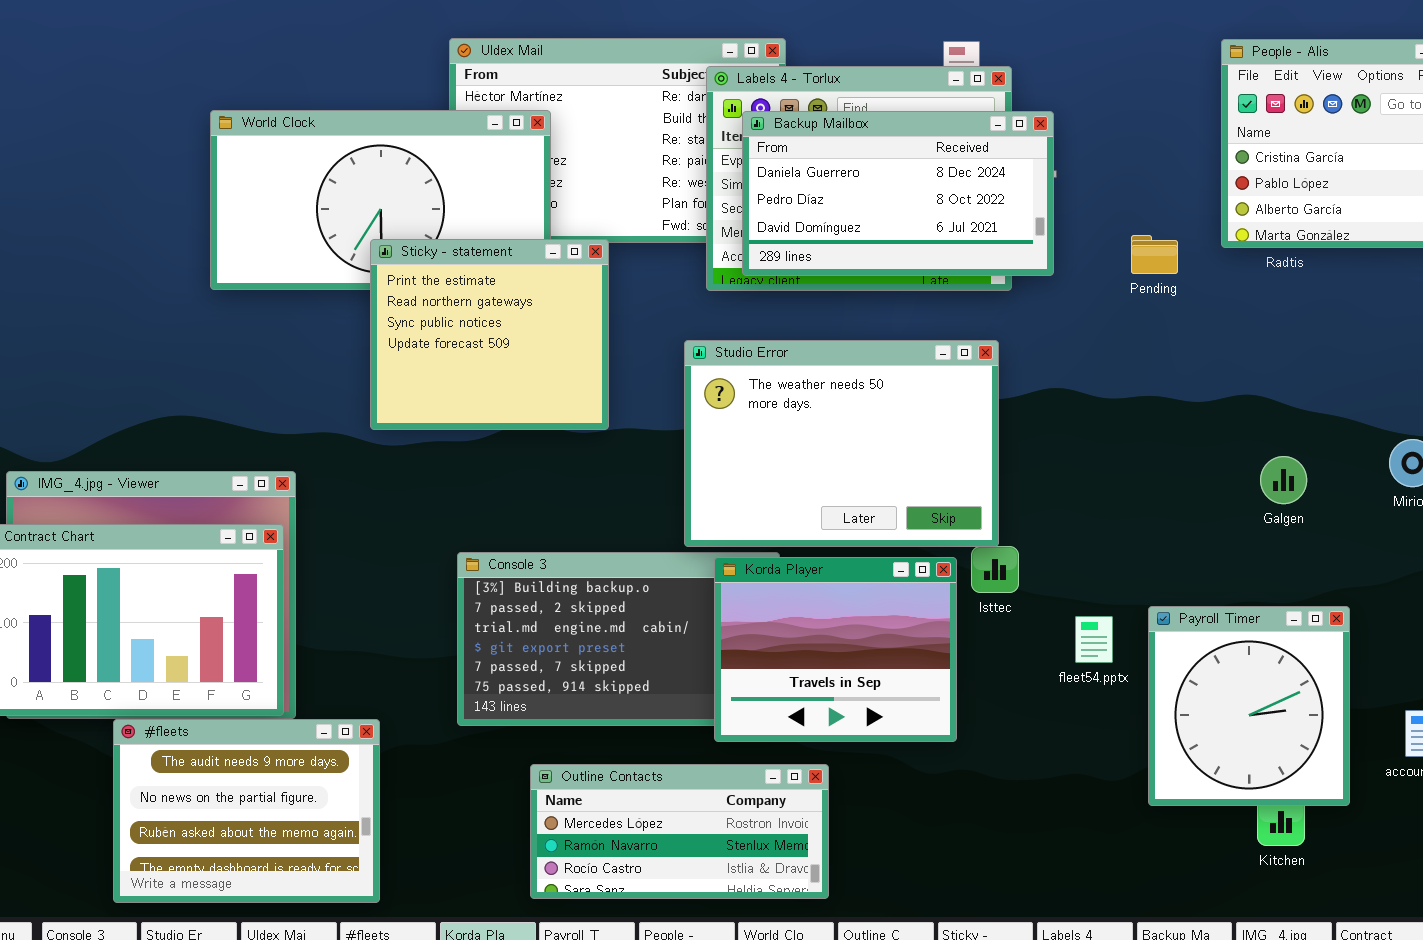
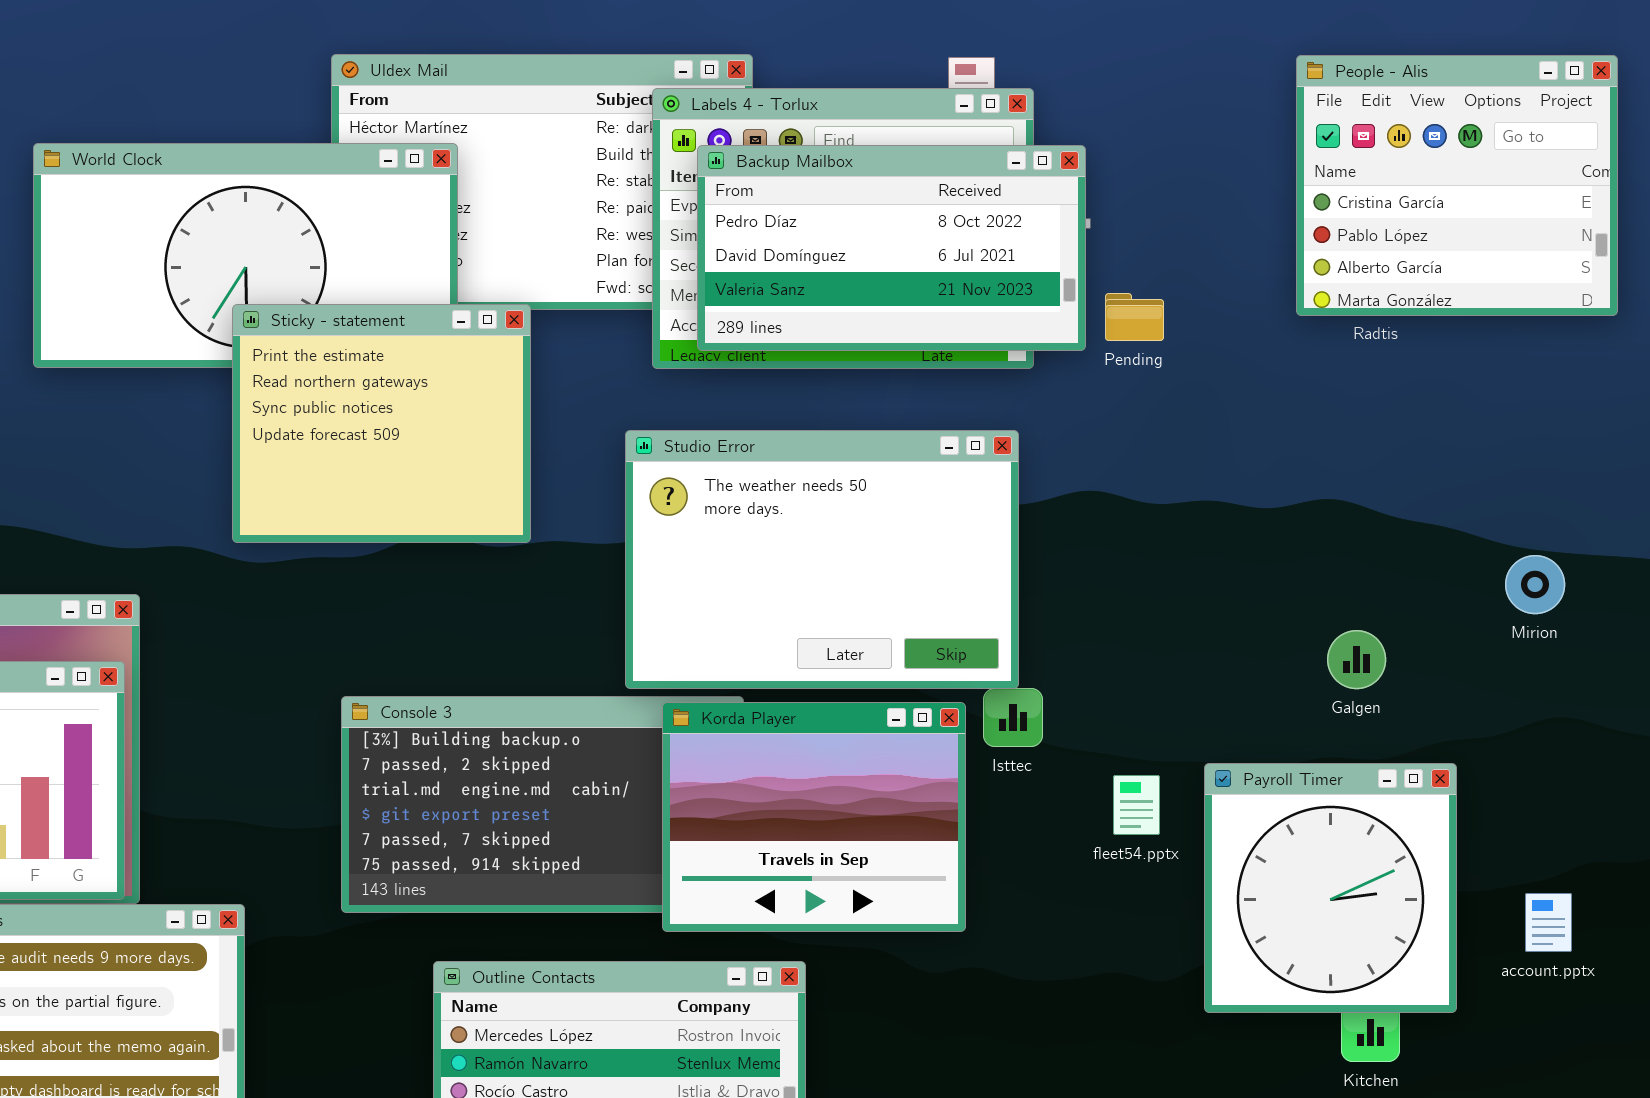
Backup Mailbox: [742,111,1054,276] -> [697,145,1086,351], scrolled down 1 row
Pending: [1131,235,1178,274] -> [1105,293,1164,341], moved
Galgen: [1260,456,1307,504] -> [1327,630,1386,689], moved

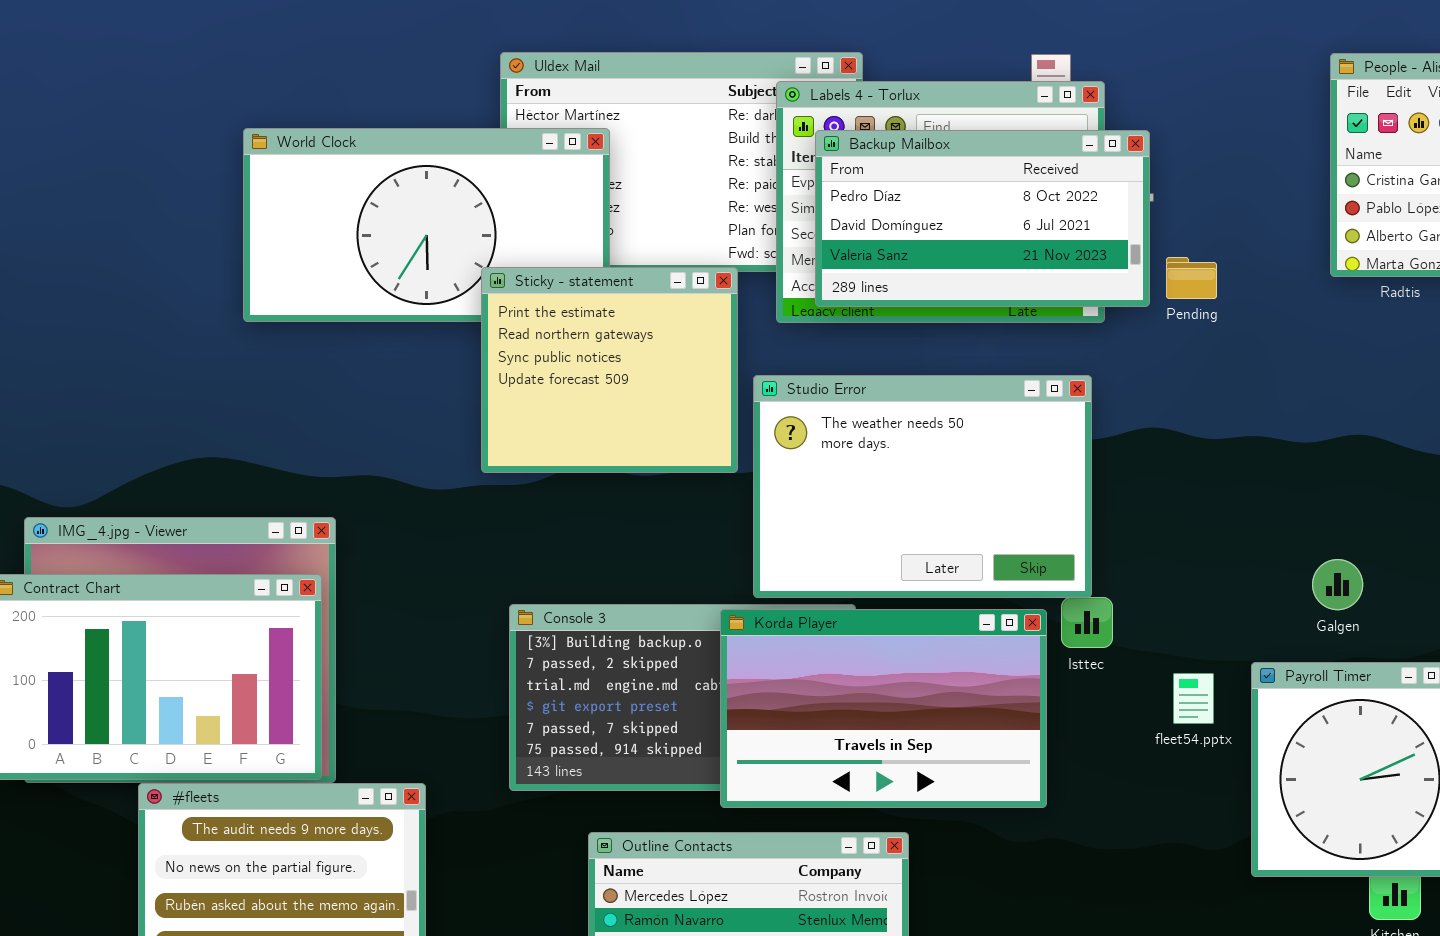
Sticky - statement: [232,304,531,543] -> [481,267,738,473], moved
Galgen: [1327,630,1386,689] -> [1312,559,1363,610], moved
Korda Player: [662,702,966,932] -> [720,609,1047,808], resized

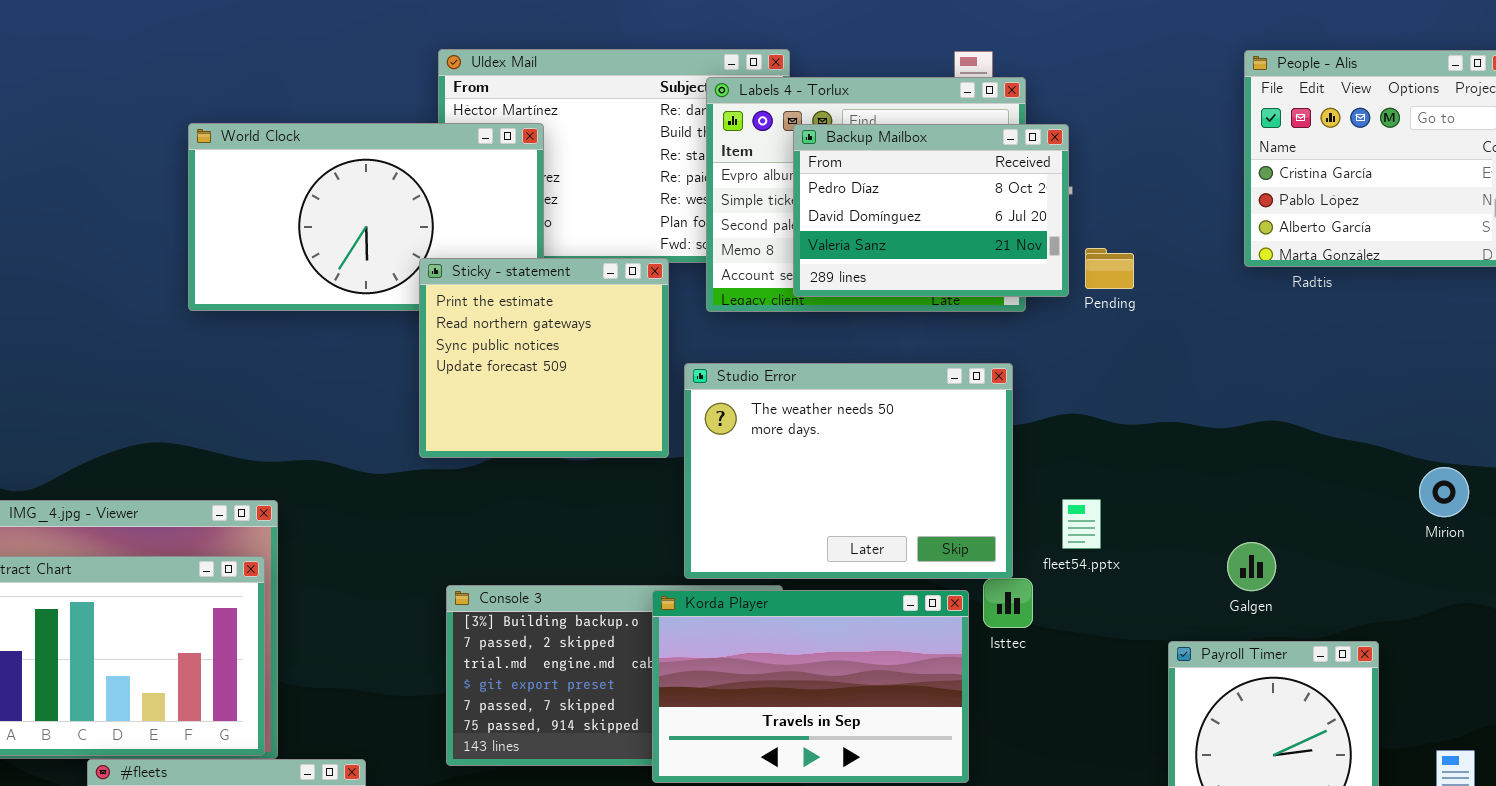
Backup Mailbox: [815,130,1150,307] -> [793,124,1069,297], resized
fleet54.pptx: [1173,673,1214,724] -> [1062,499,1101,549], moved

